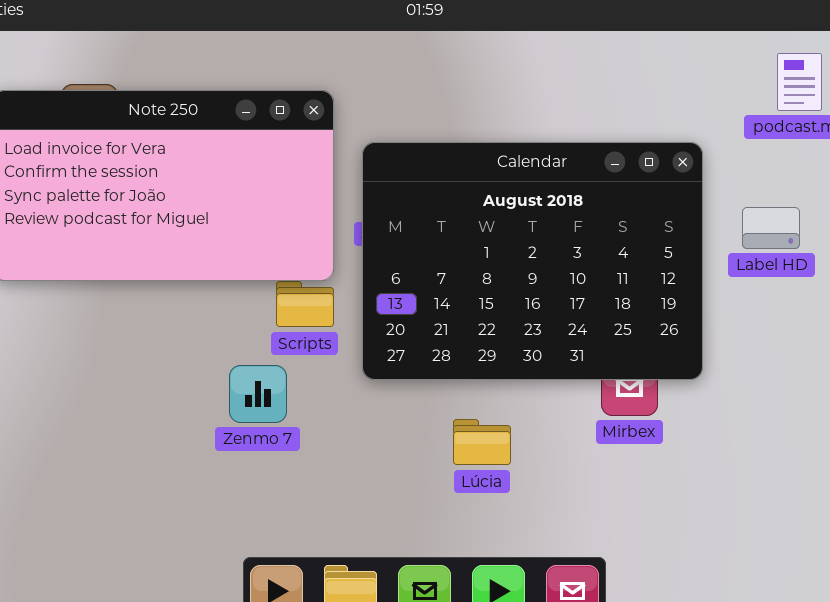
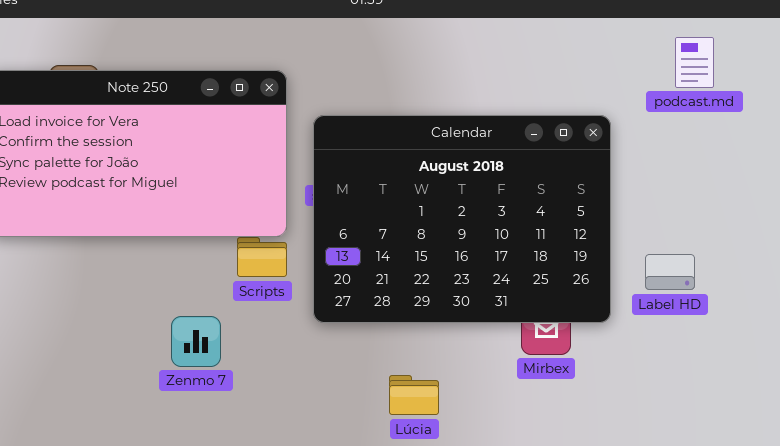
Label HD: [742,207,800,249] -> [645,254,695,290], moved
Zenmo 7: [229,365,287,423] -> [171,316,221,367], moved
Lúcia: [453,419,511,465] -> [389,375,439,415], moved

